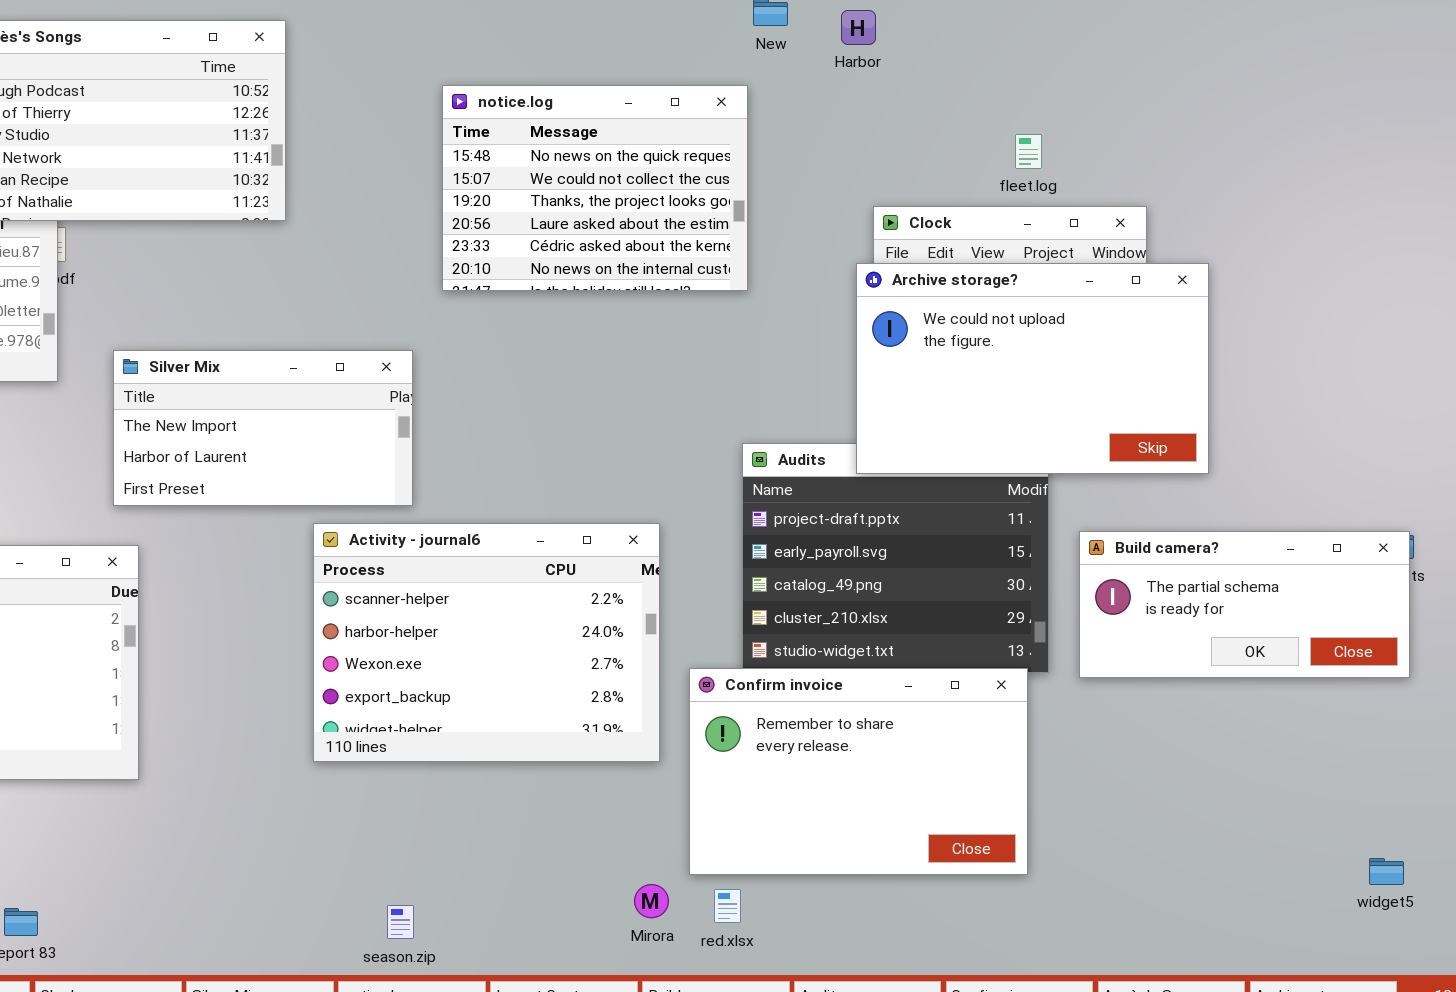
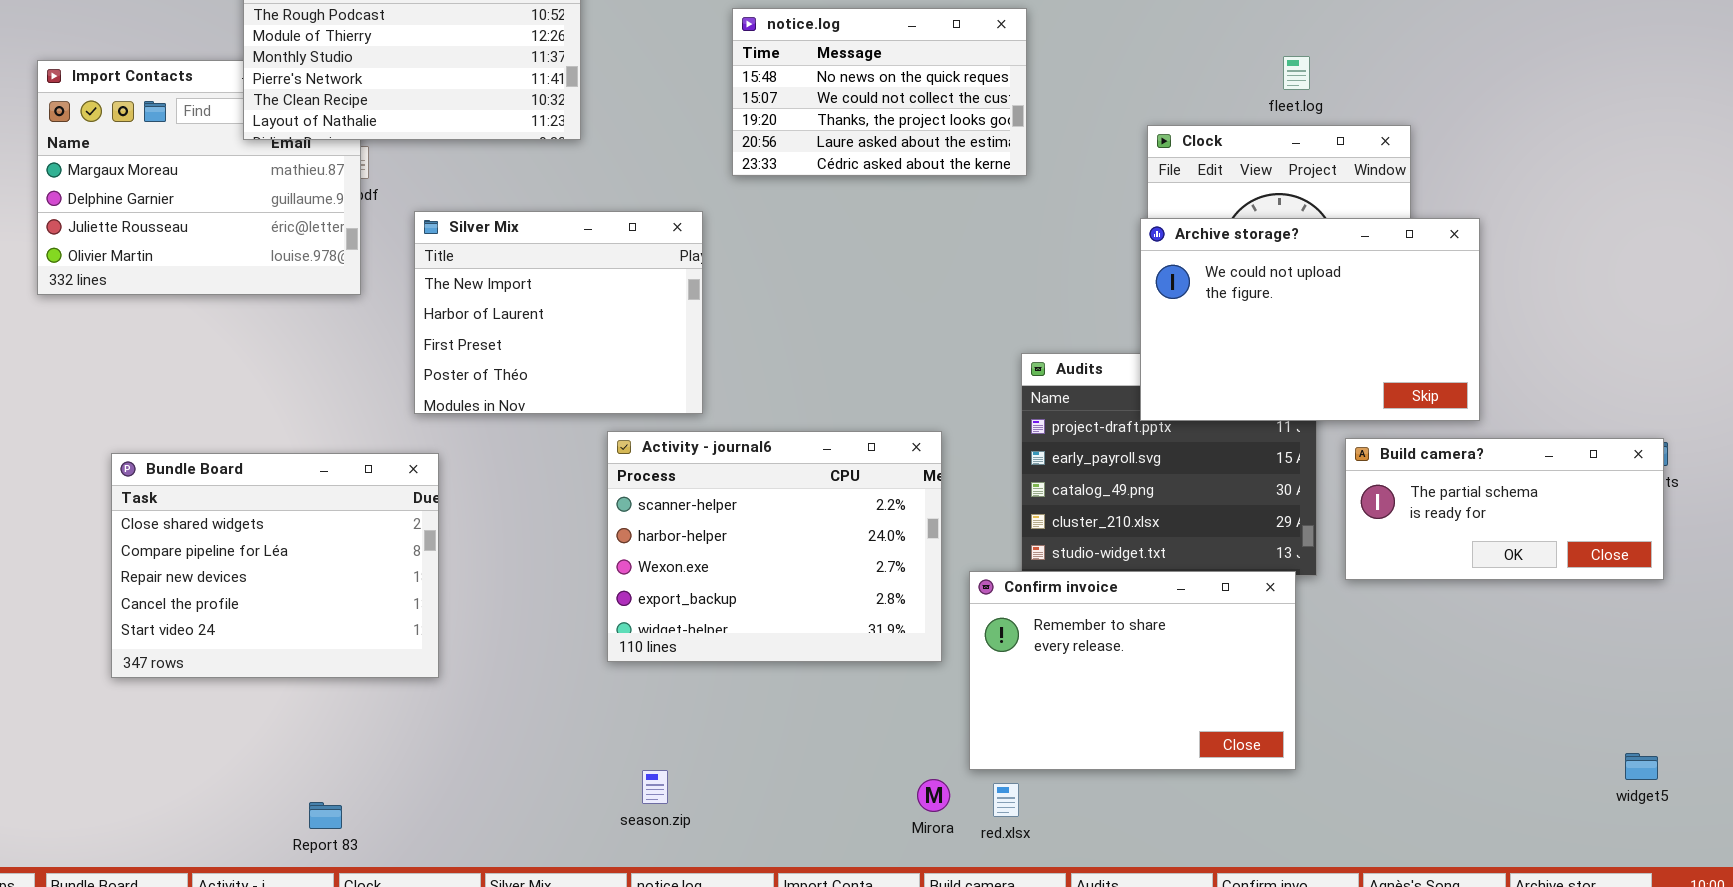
notice.log: [442,85,748,291] -> [732,8,1027,176], resized
Archive storage?: [856,263,1209,474] -> [1140,218,1480,421], moved
Silver Mix: [113,350,413,506] -> [414,211,703,414], resized
season.zip: [387,905,414,939] -> [642,770,668,804], moved

